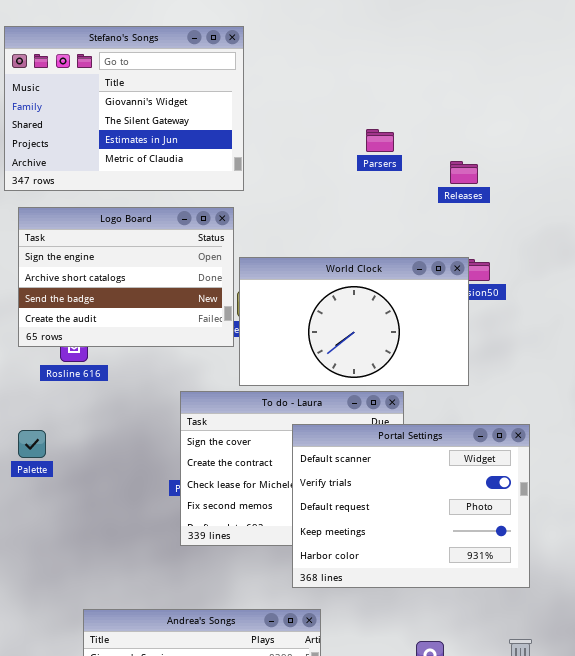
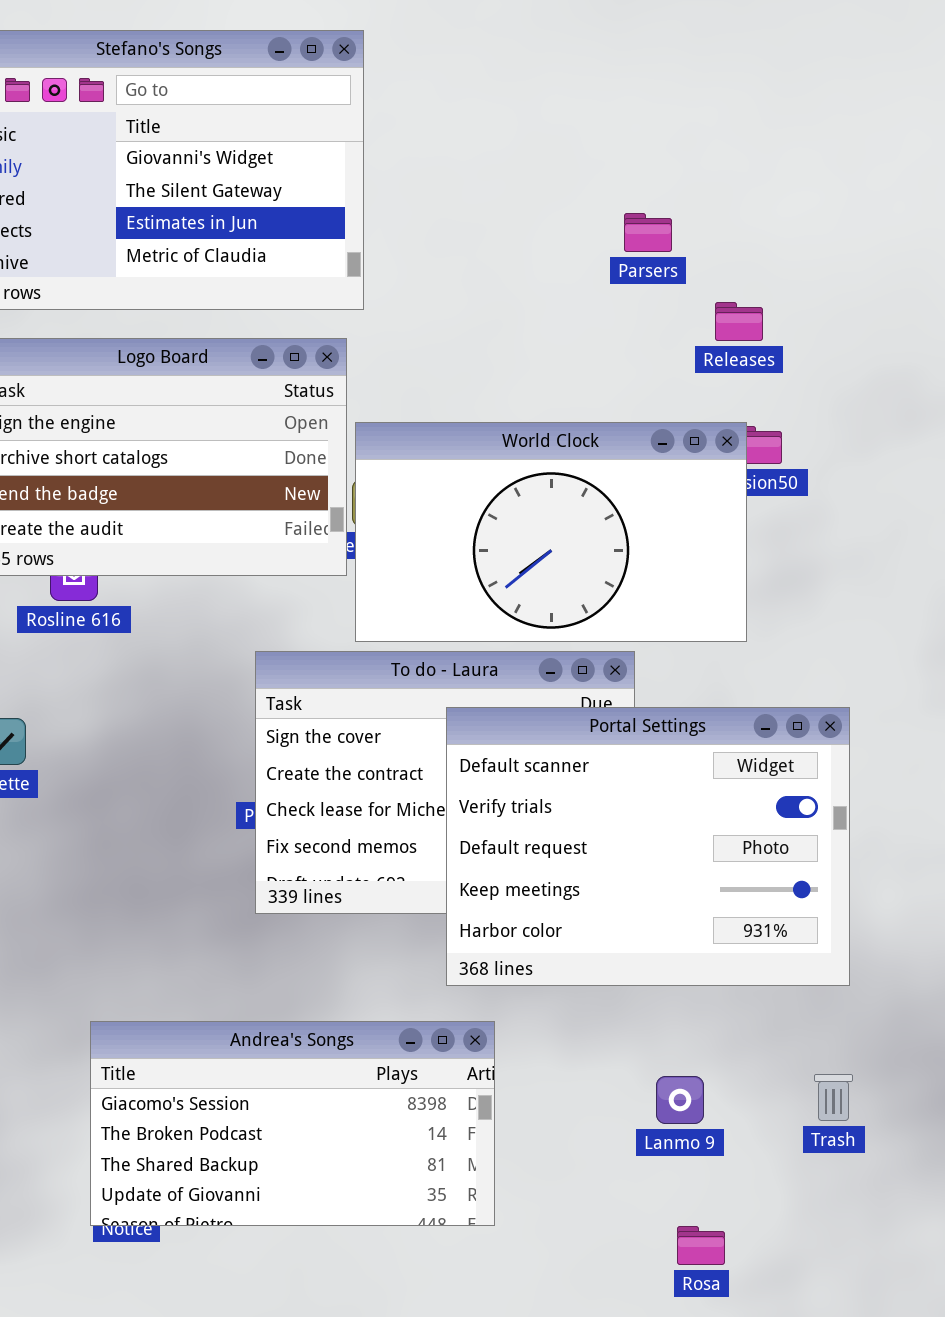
Parsers: [366,129,394,152] -> [624,213,672,252], moved
Releases: [450,161,478,184] -> [715,302,763,341], moved

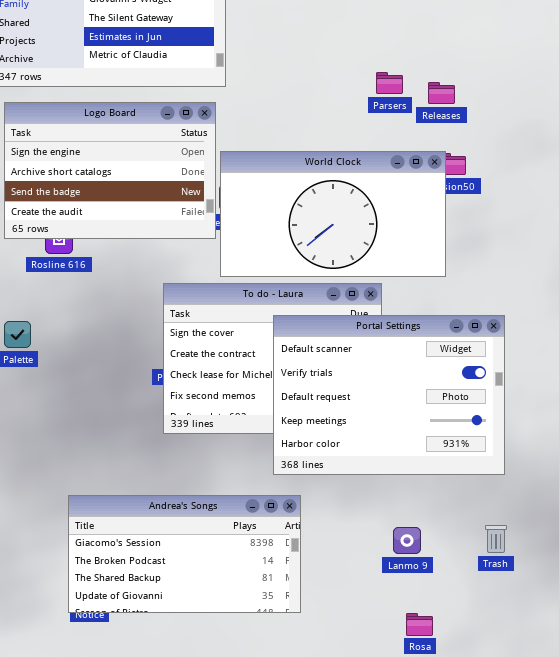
Parsers: [624,213,672,252] -> [376,72,403,94], moved

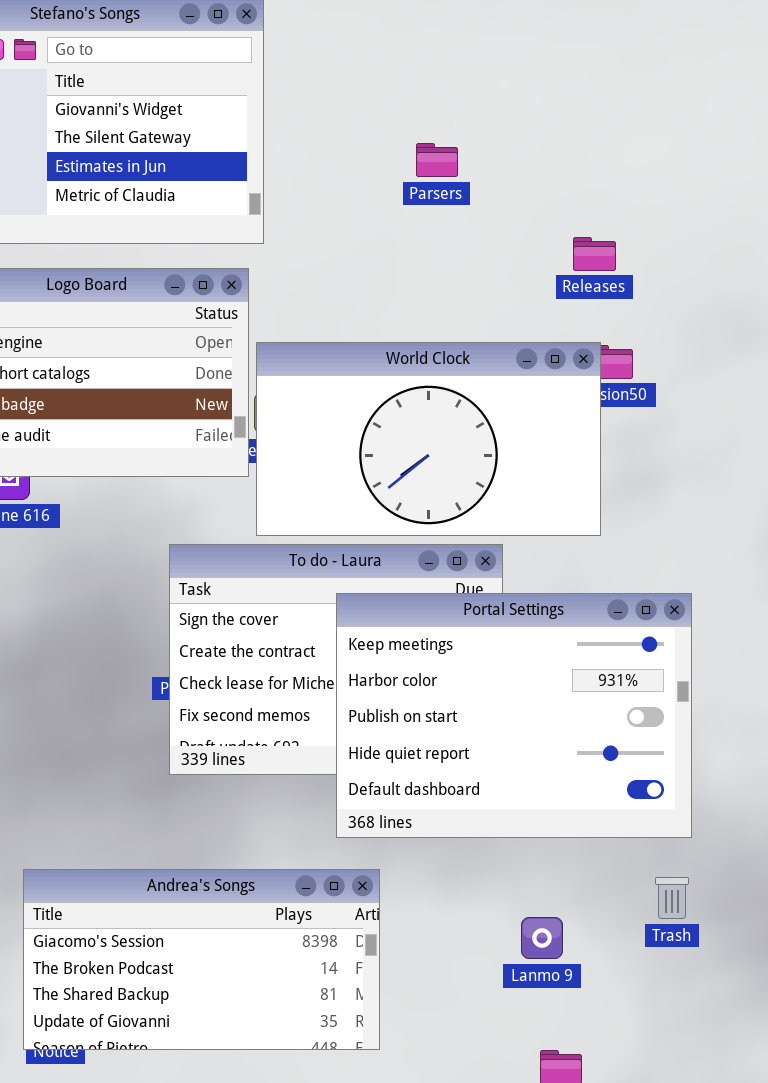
Parsers: [376,72,403,94] -> [416,143,458,177], moved
Portal Settings: [273,315,505,475] -> [336,593,692,838], scrolled down 3 rows
Trash: [485,525,507,553] -> [655,877,689,919], moved

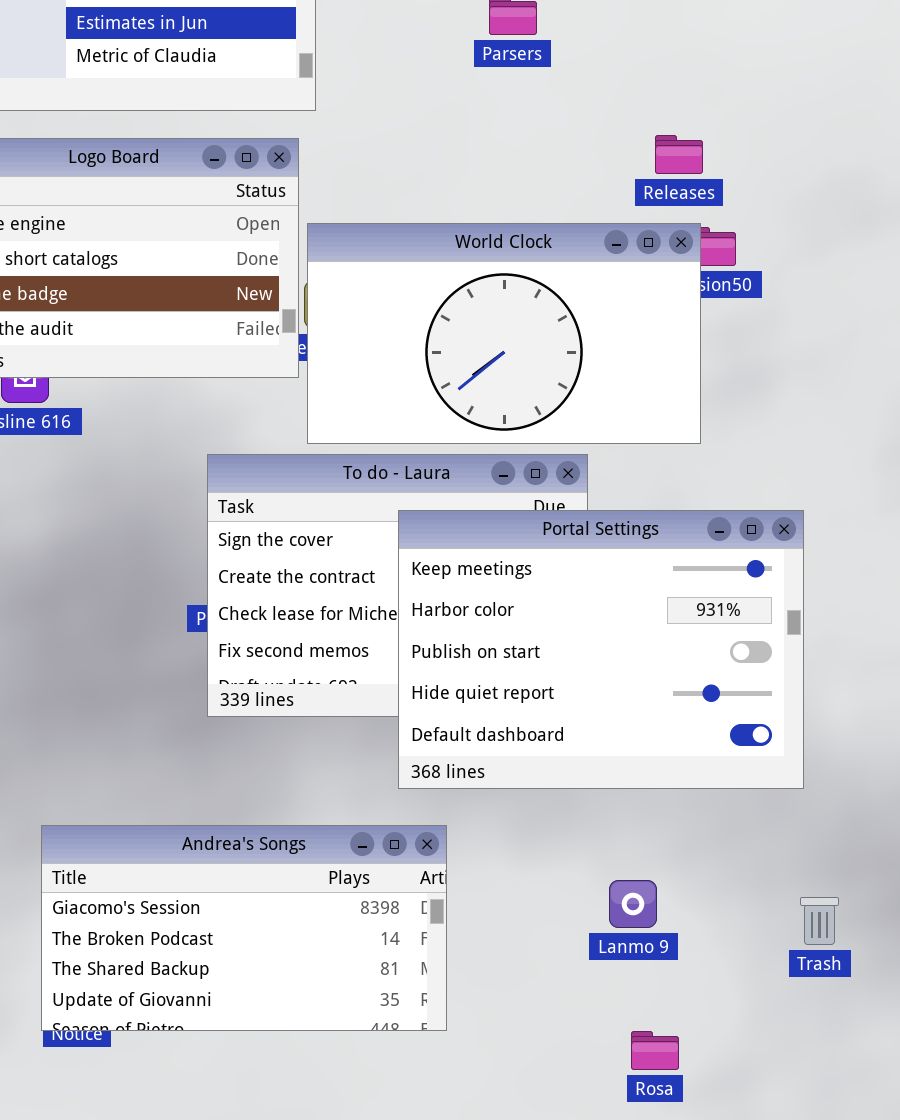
Releases: [573,237,616,271] -> [655,135,703,174], moved
Trash: [655,877,689,919] -> [800,897,839,945], moved

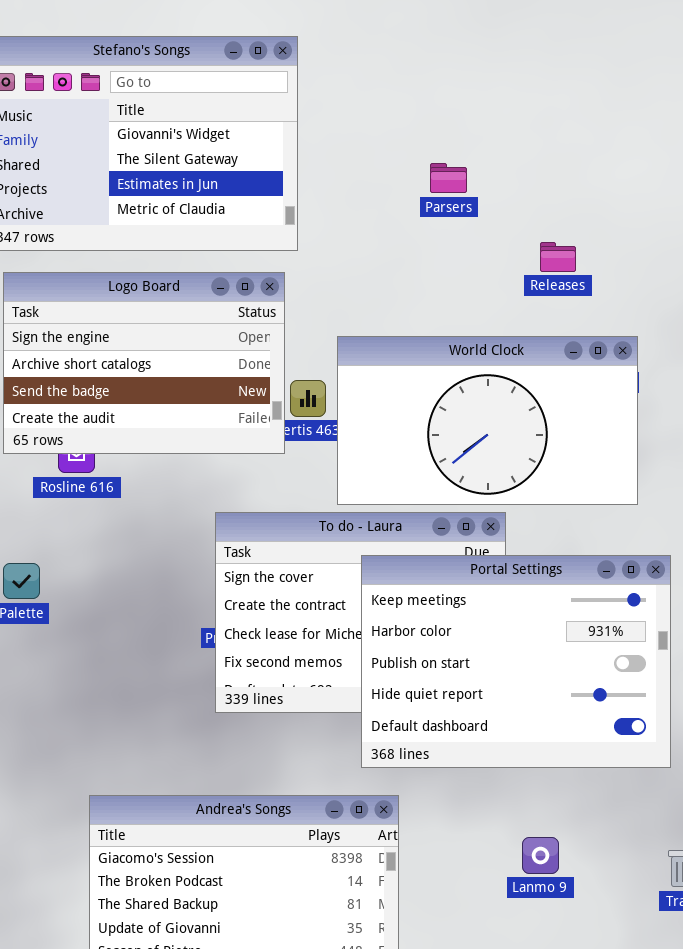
Releases: [655,135,703,174] -> [540,242,576,272], moved
World Clock: [307,223,701,444] -> [337,336,638,505], moved

